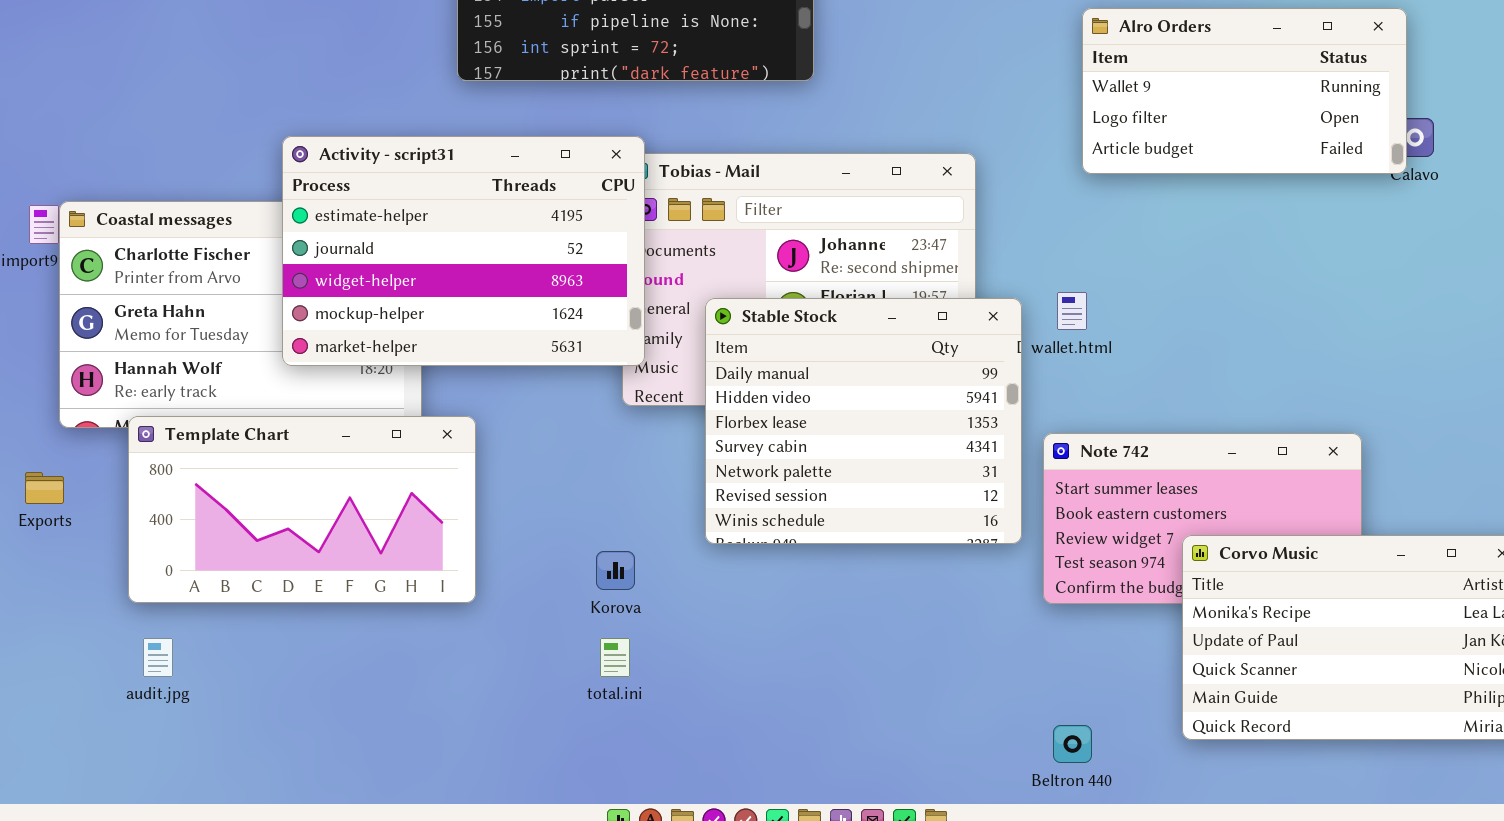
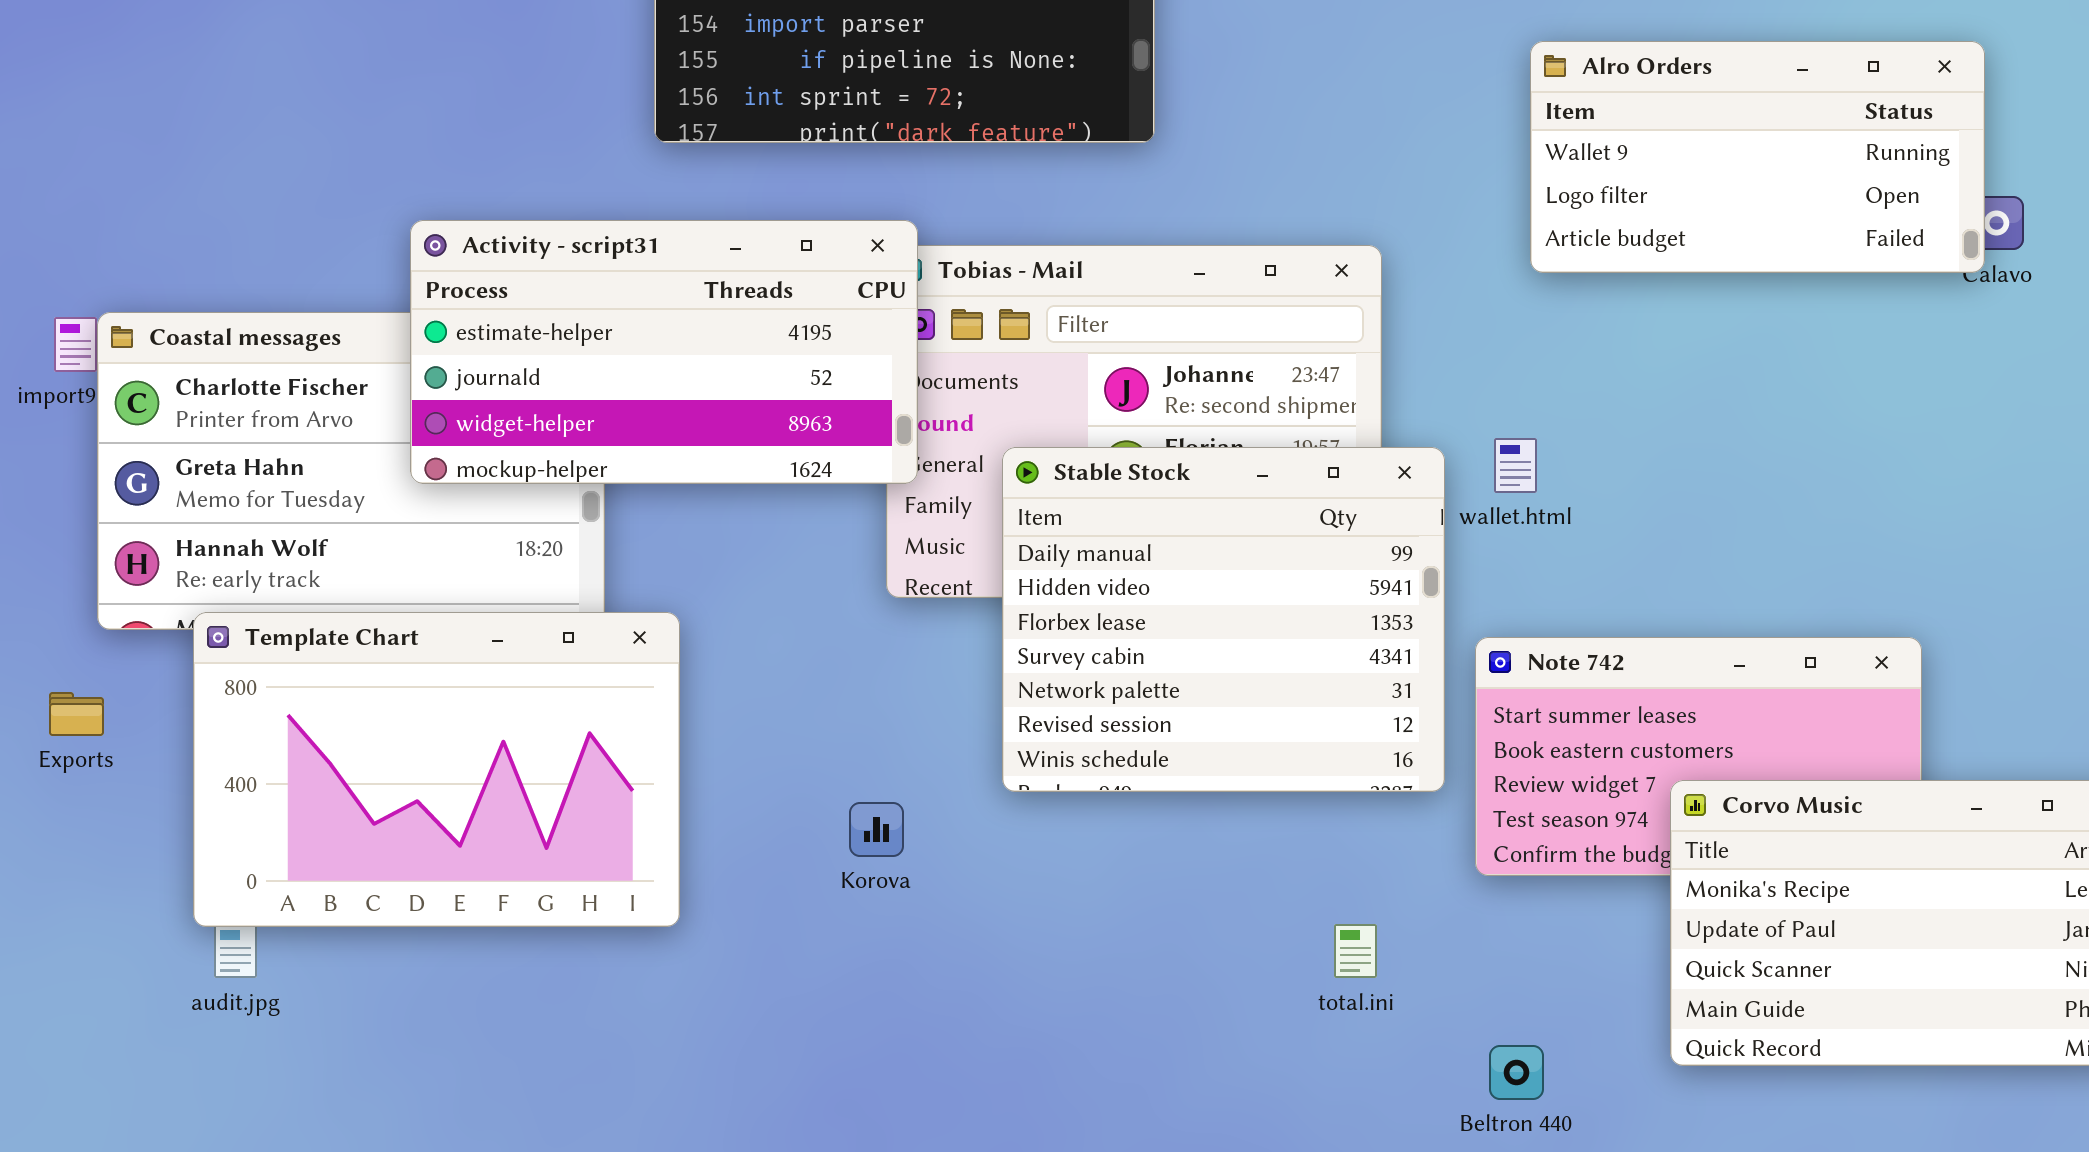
Activity - script31: [282,136,645,366] -> [410,220,918,484], resized
Template Chart: [128,416,476,603] -> [193,612,680,927], resized
total.ini: [600,638,630,677] -> [1334,924,1377,978], moved

